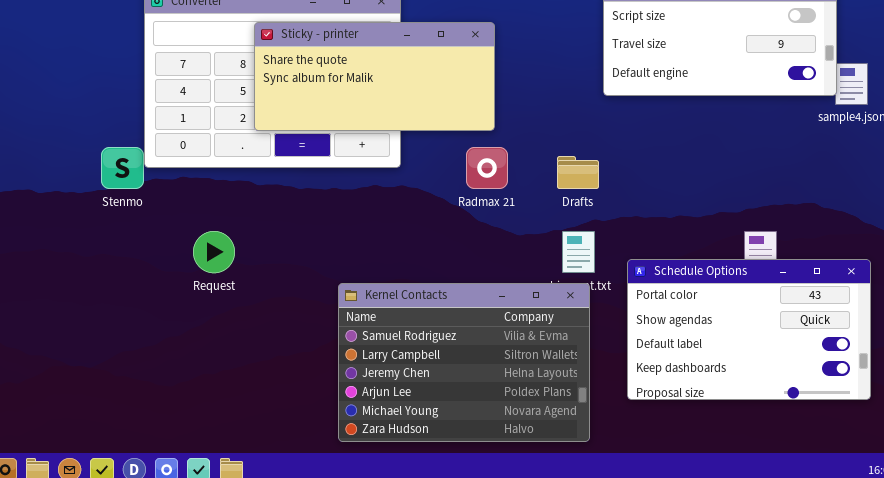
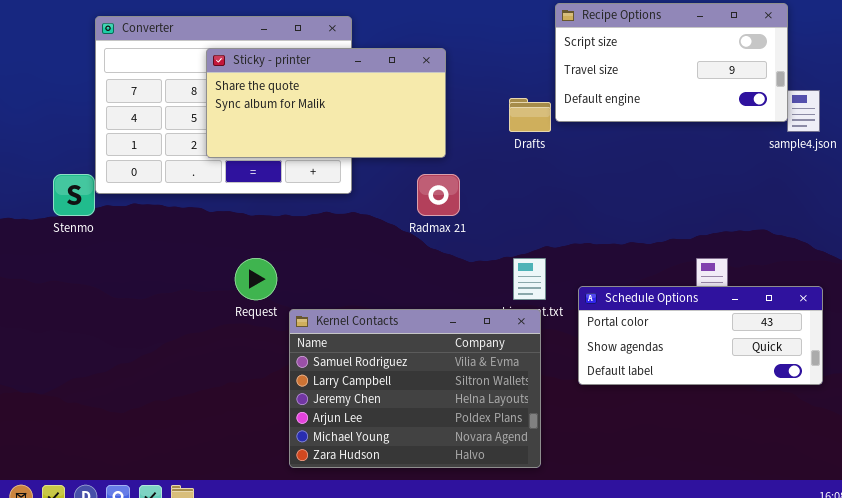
Drafts: [557,156,599,189] -> [509,98,551,132], moved
Request: [193,231,235,273] -> [235,258,277,300], moved
Schedule Options: [627,259,871,400] -> [578,286,823,385], resized

